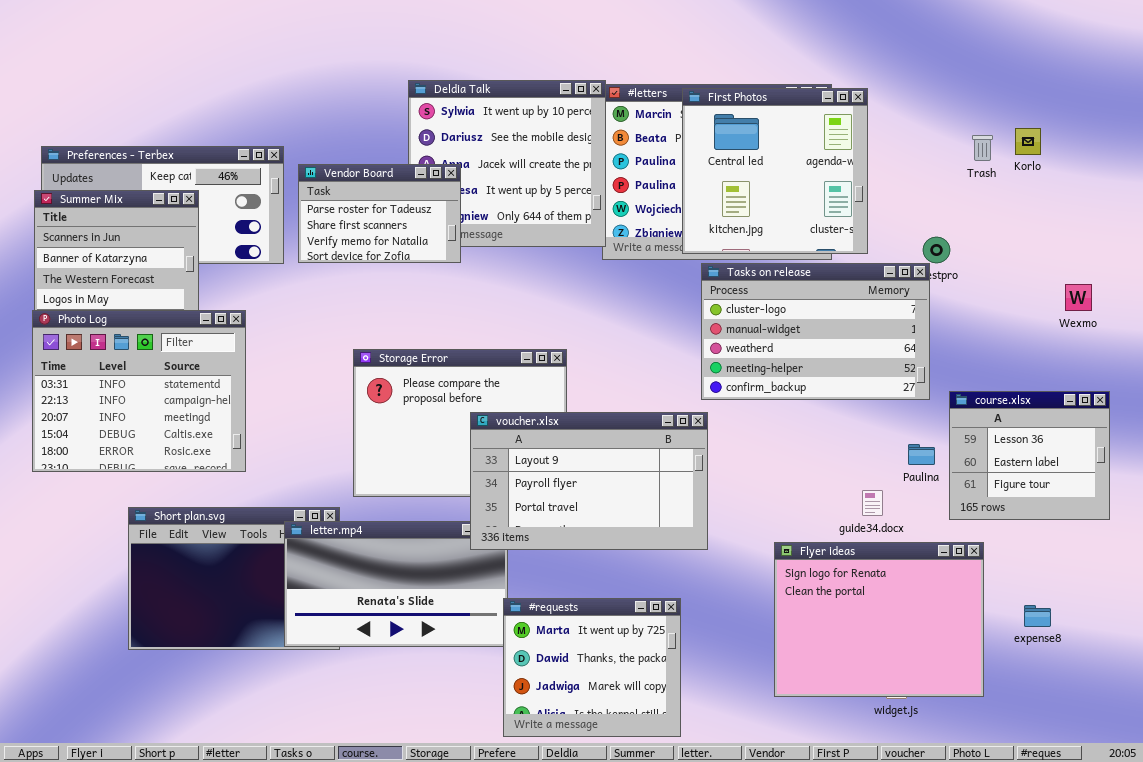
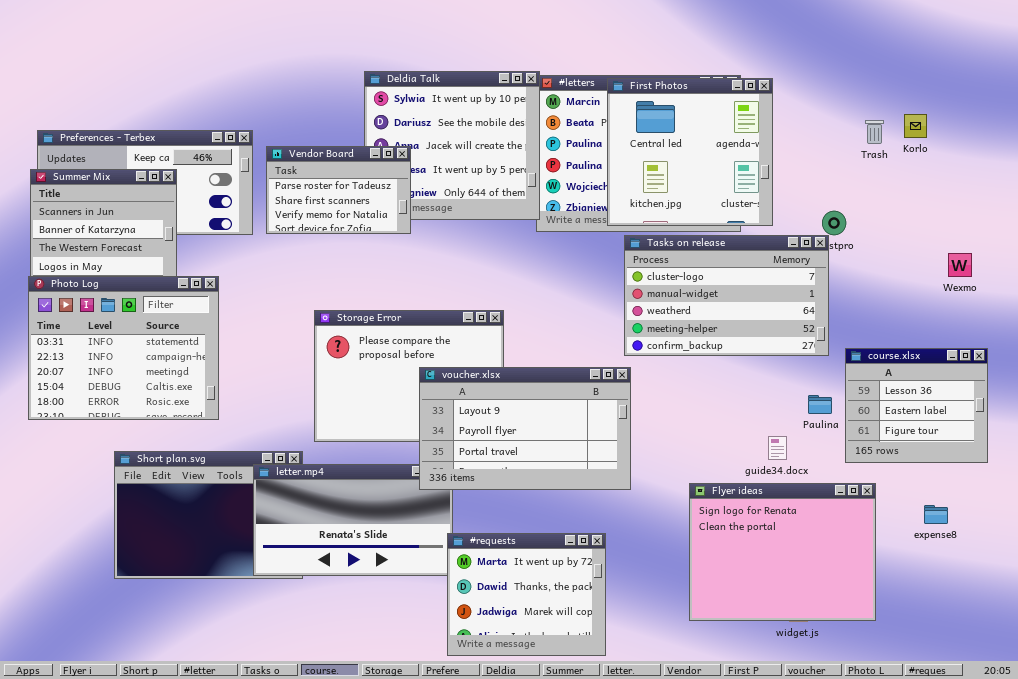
expense8: [1024,605,1051,627] -> [924,505,948,524], moved

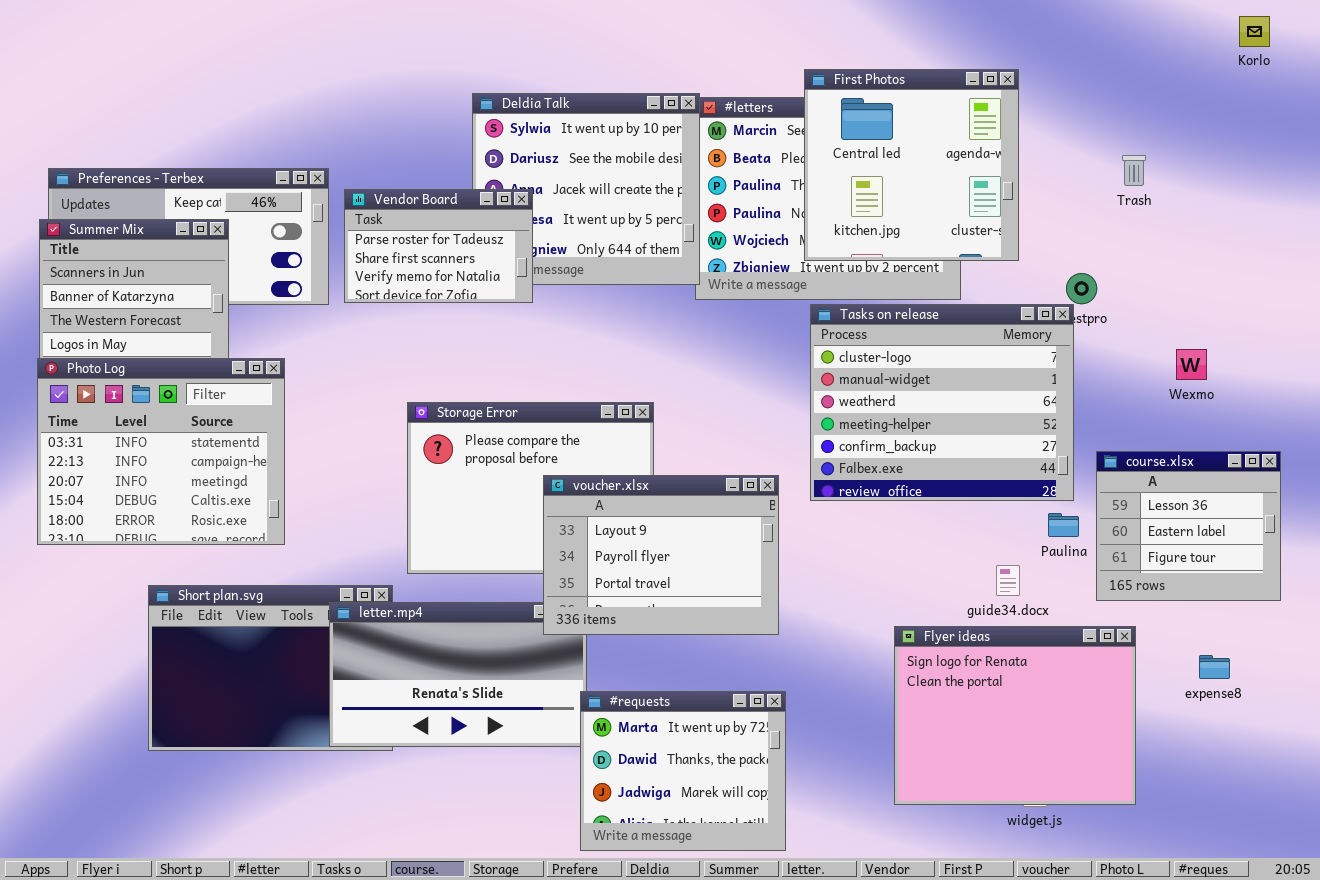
First Photos: [607,78,773,226] -> [804,69,1019,261], moved
Korlo: [904,114,927,138] -> [1239,16,1270,47], moved
Tasks on release: [624,235,829,356] -> [810,304,1074,501], resized
Wexmo: [948,253,972,277] -> [1176,349,1207,380], moved
voucher.xlsx: [419,367,631,490] -> [543,475,779,635], resized

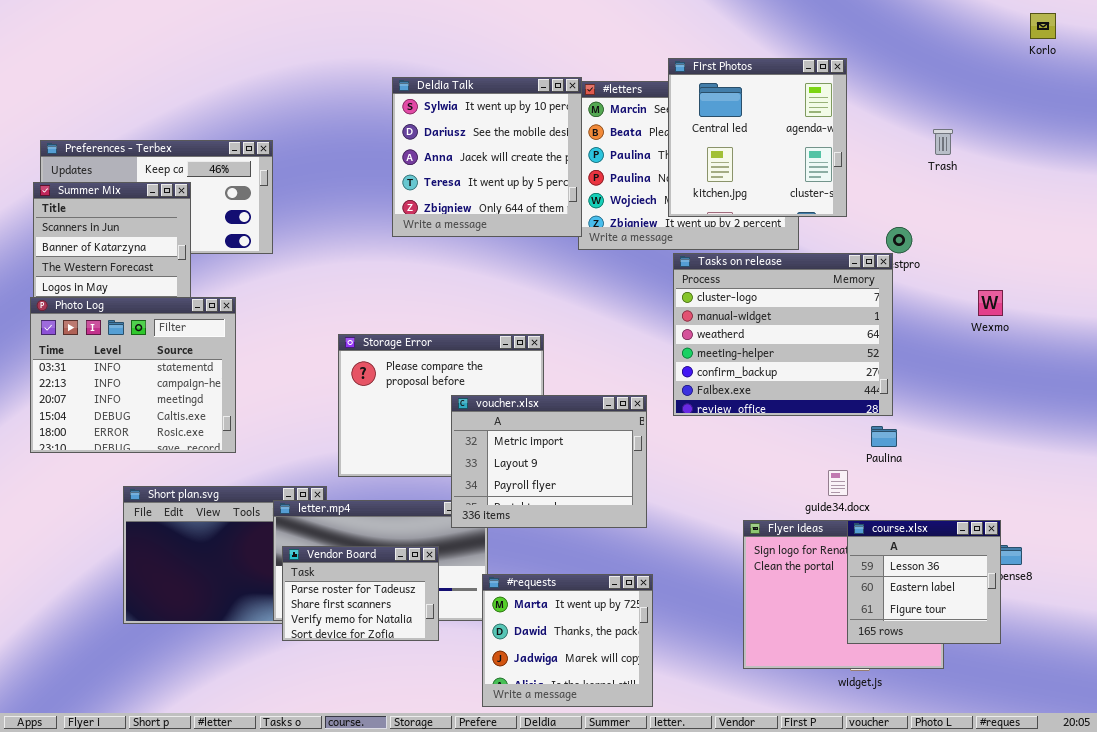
Vendor Board: [344,189,533,303] -> [282,546,439,641], moved
course.xlsx: [1096,451,1281,601] -> [847,520,1001,644], moved
voucher.xlsx: [543,475,779,635] -> [451,395,647,528], scrolled up 1 row

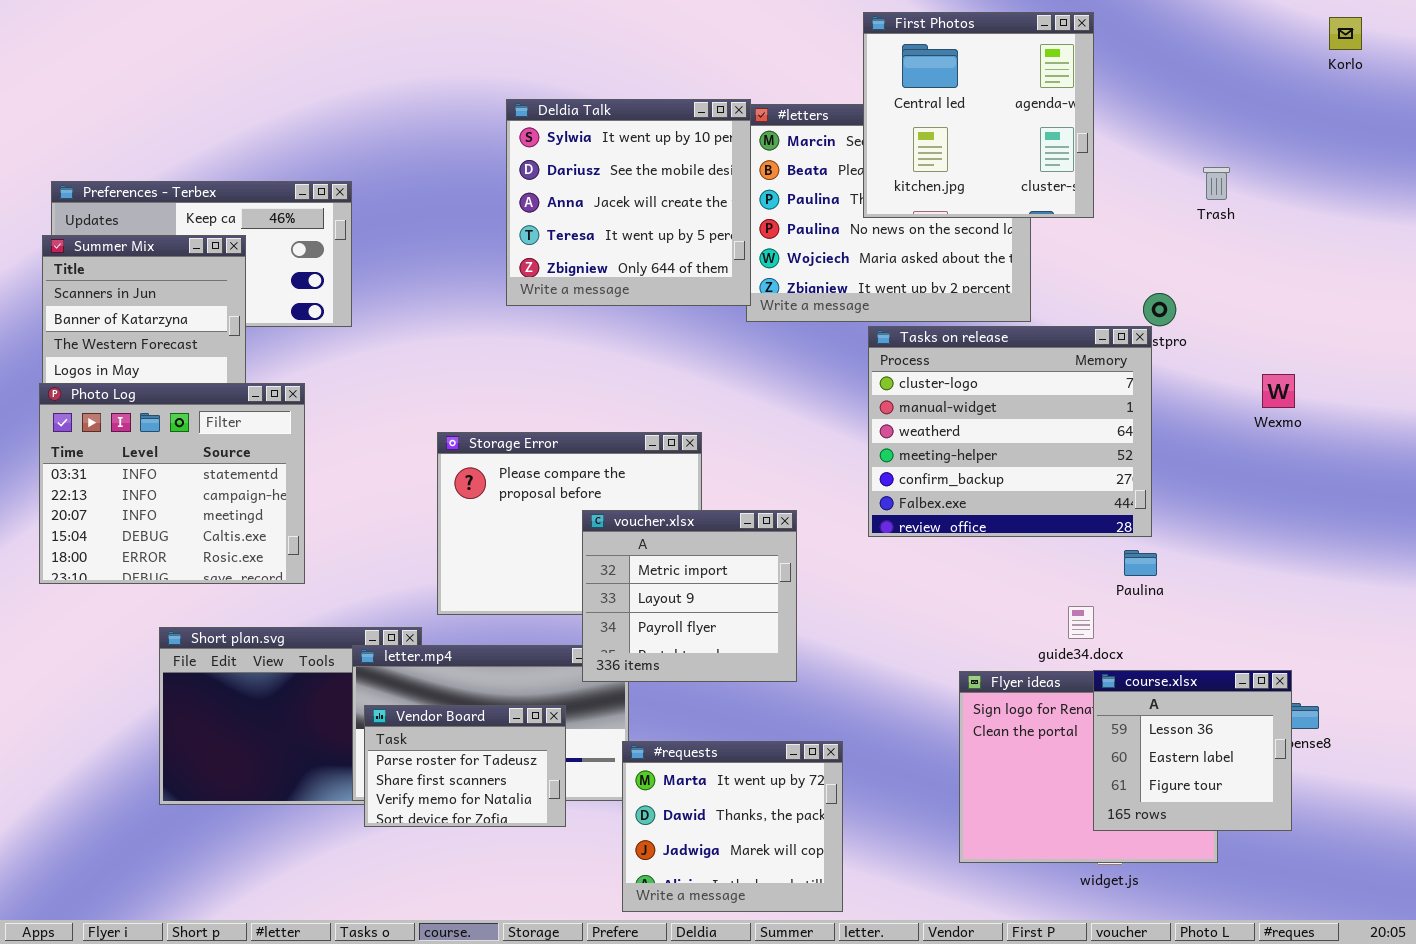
First Photos: [668,58,847,217] -> [863,12,1094,218], moved
voucher.xlsx: [451,395,647,528] -> [582,510,797,682], resized

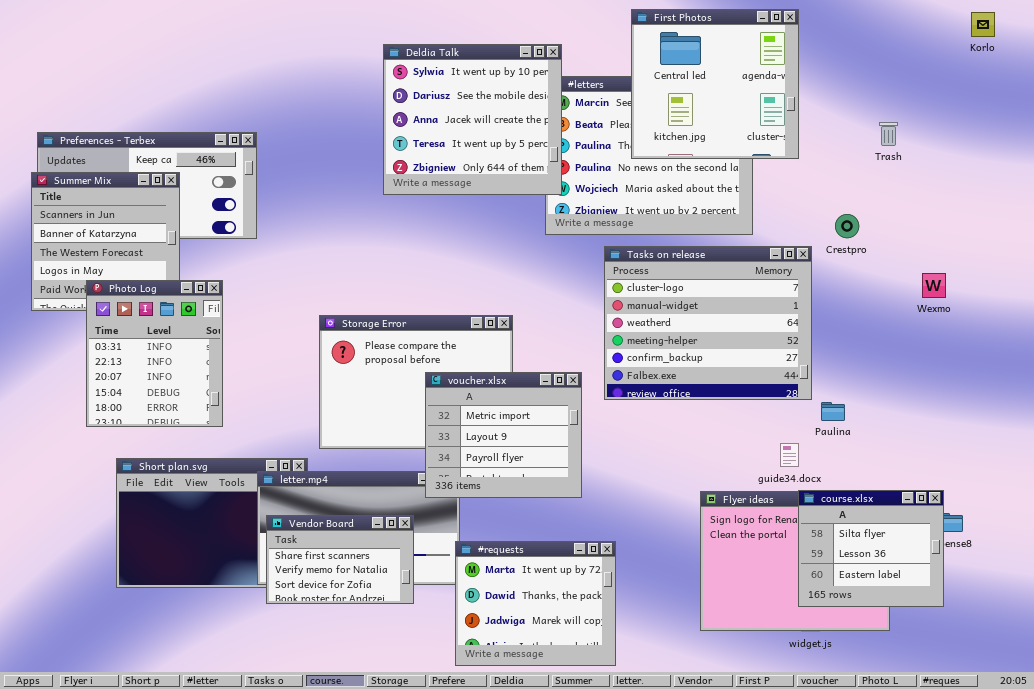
Deldia Talk: [506,99,751,306] -> [383,44,562,195], moved
Tasks on release: [868,326,1152,537] -> [604,246,812,400], moved
Photo Log: [39,383,305,584] -> [86,280,223,427], resized
course.xlsx: [1093,670,1292,831] -> [798,490,944,607], scrolled up 1 row
Vendor Board: [364,705,566,827] -> [266,515,414,604], scrolled down 1 row

